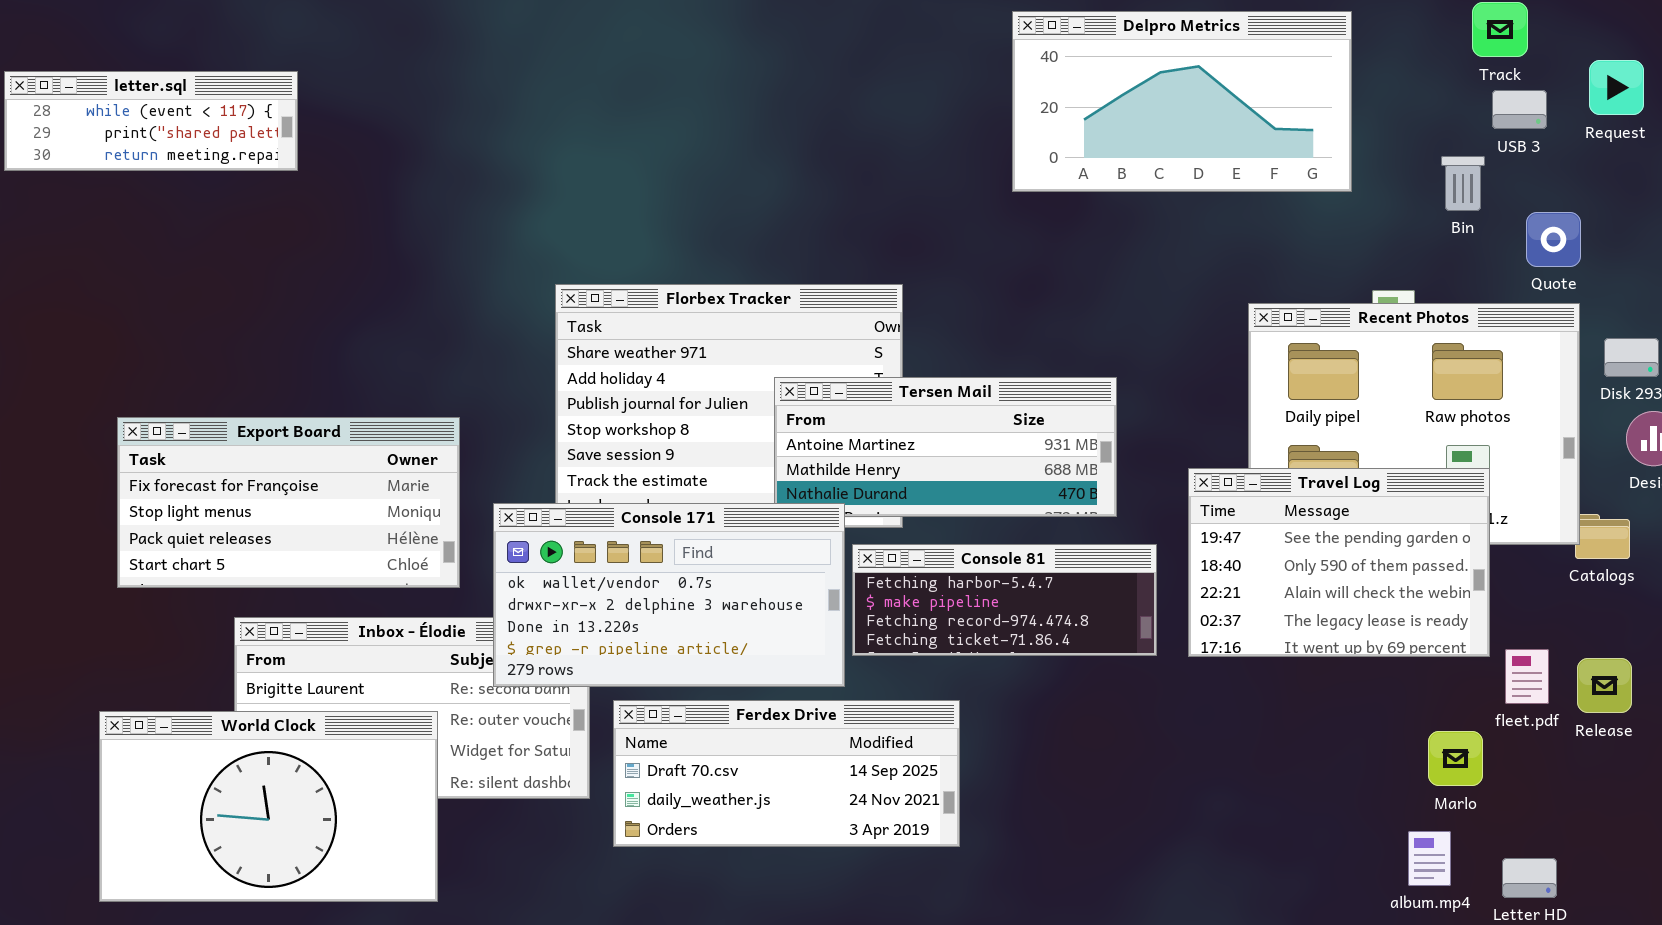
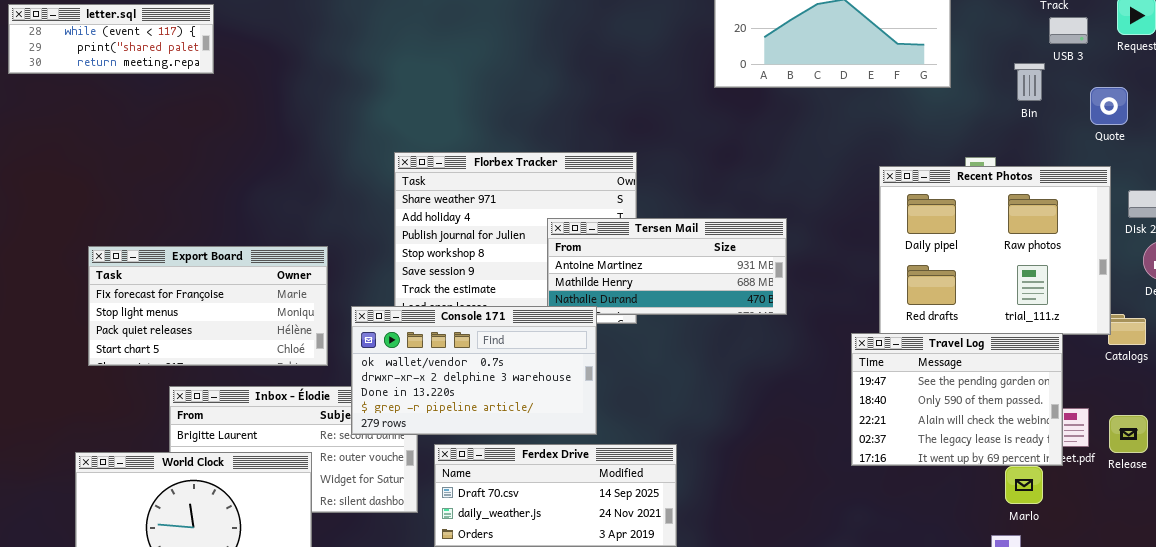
Quote: [1526,212,1581,267] -> [1090,87,1128,125], moved
Travel Log: [1188,468,1490,657] -> [851,333,1063,466], moved
Console 81: [852,544,1157,656] -> none, closed

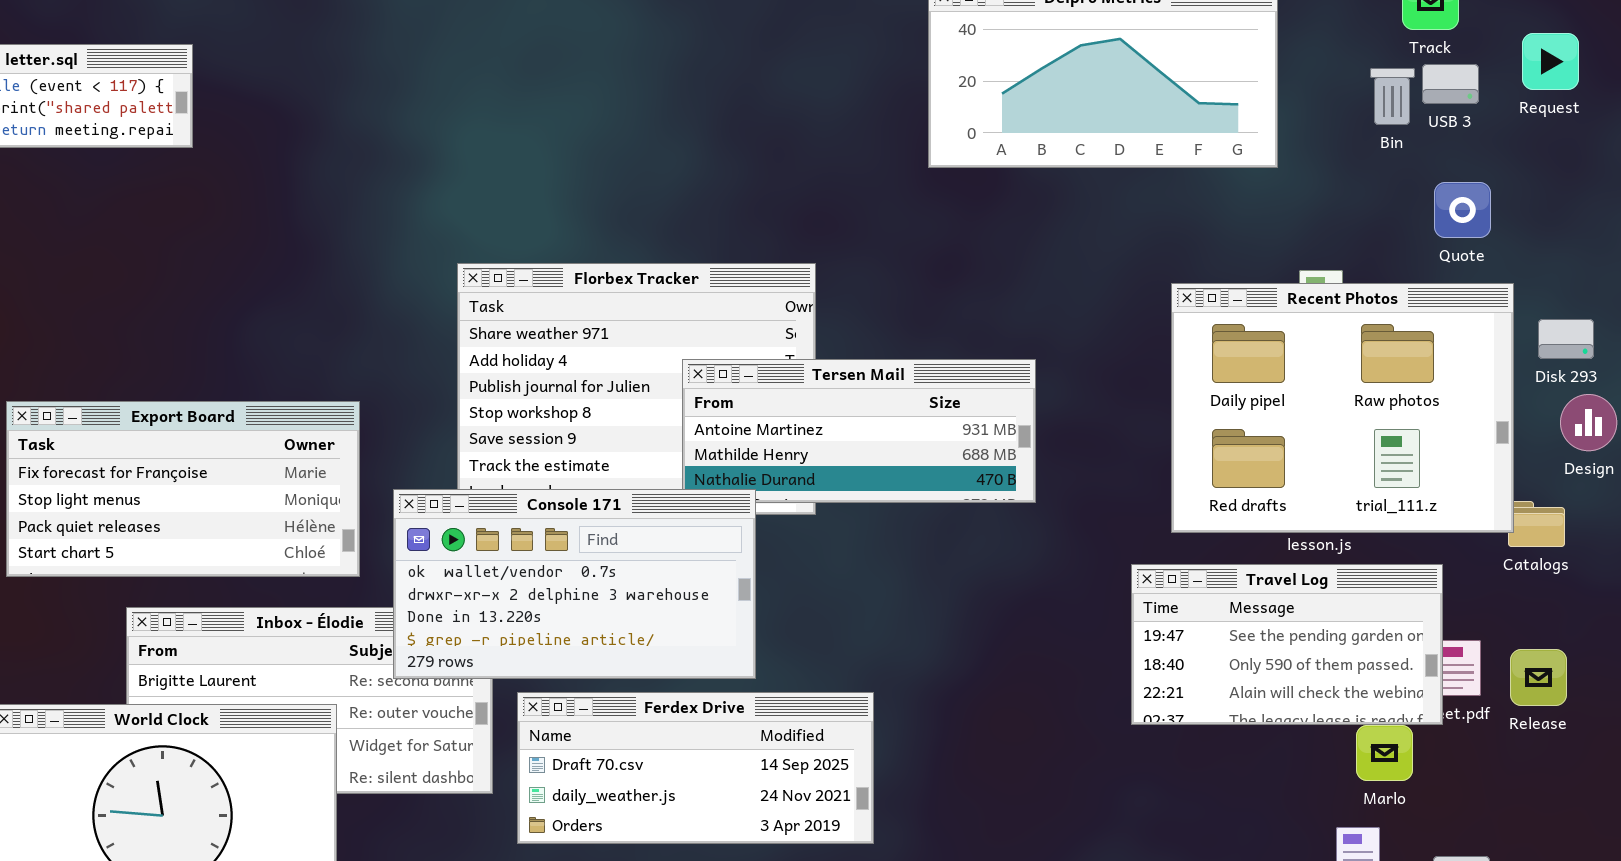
Bin: [1014,63,1045,101] -> [1370,68,1415,125], moved
Quote: [1090,87,1128,125] -> [1434,182,1491,238], moved
Travel Log: [851,333,1063,466] -> [1131,564,1443,725], resized

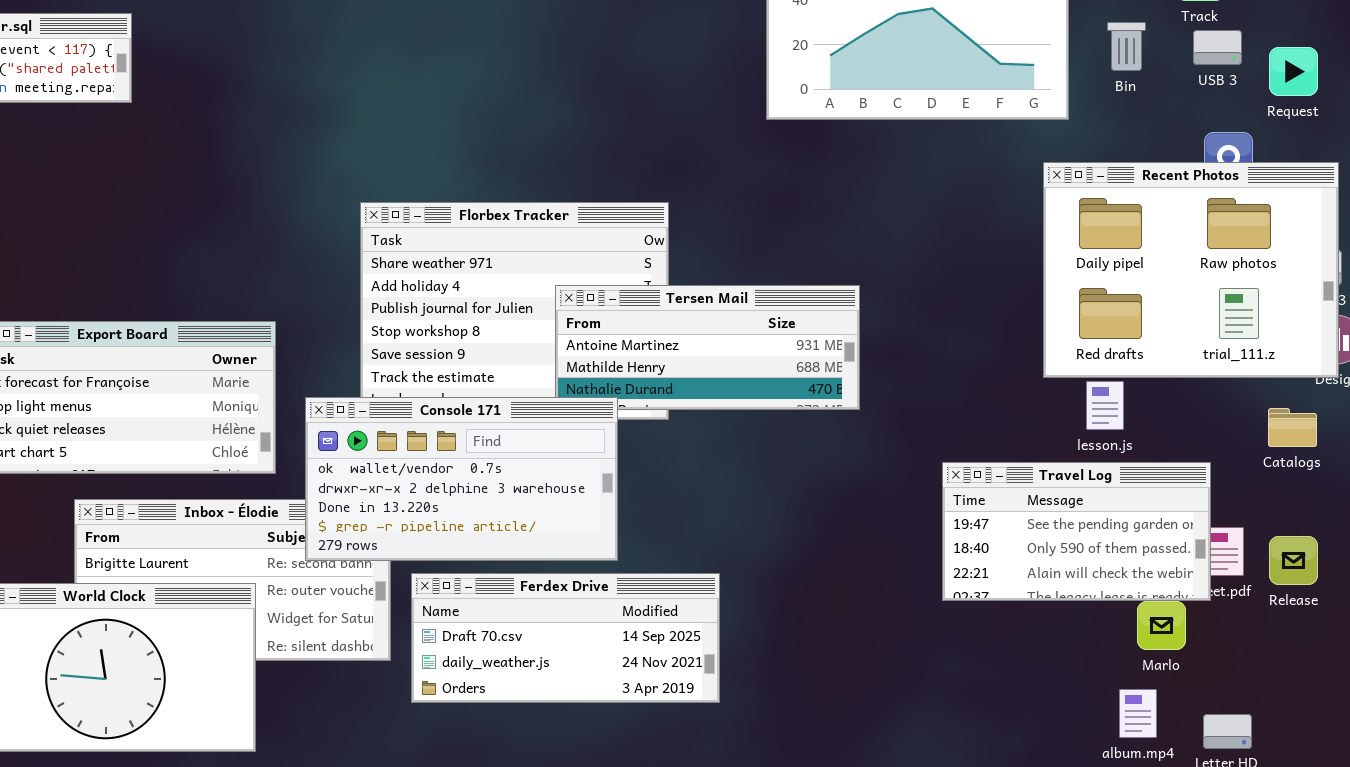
Request: [1522,33,1579,90] -> [1269,47,1318,96], moved
Bin: [1370,68,1415,125] -> [1107,22,1146,71], moved
Recent Photos: [1171,283,1514,533] -> [1043,162,1339,378], moved

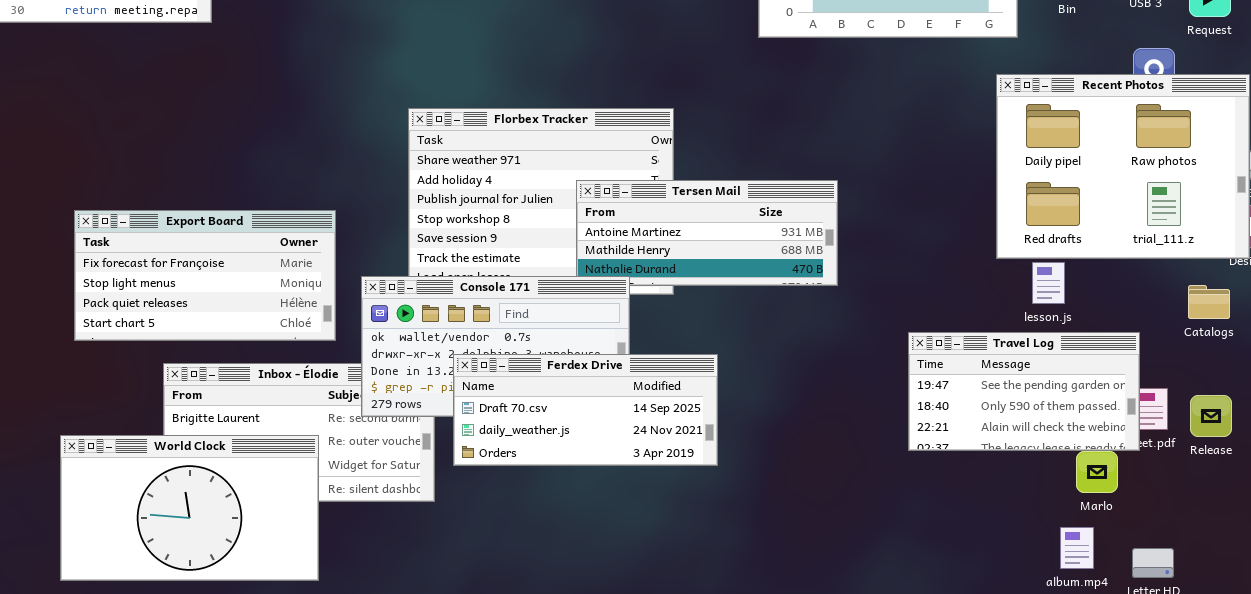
Ferdex Drive: [411,573,720,703] -> [453,354,718,466], moved

